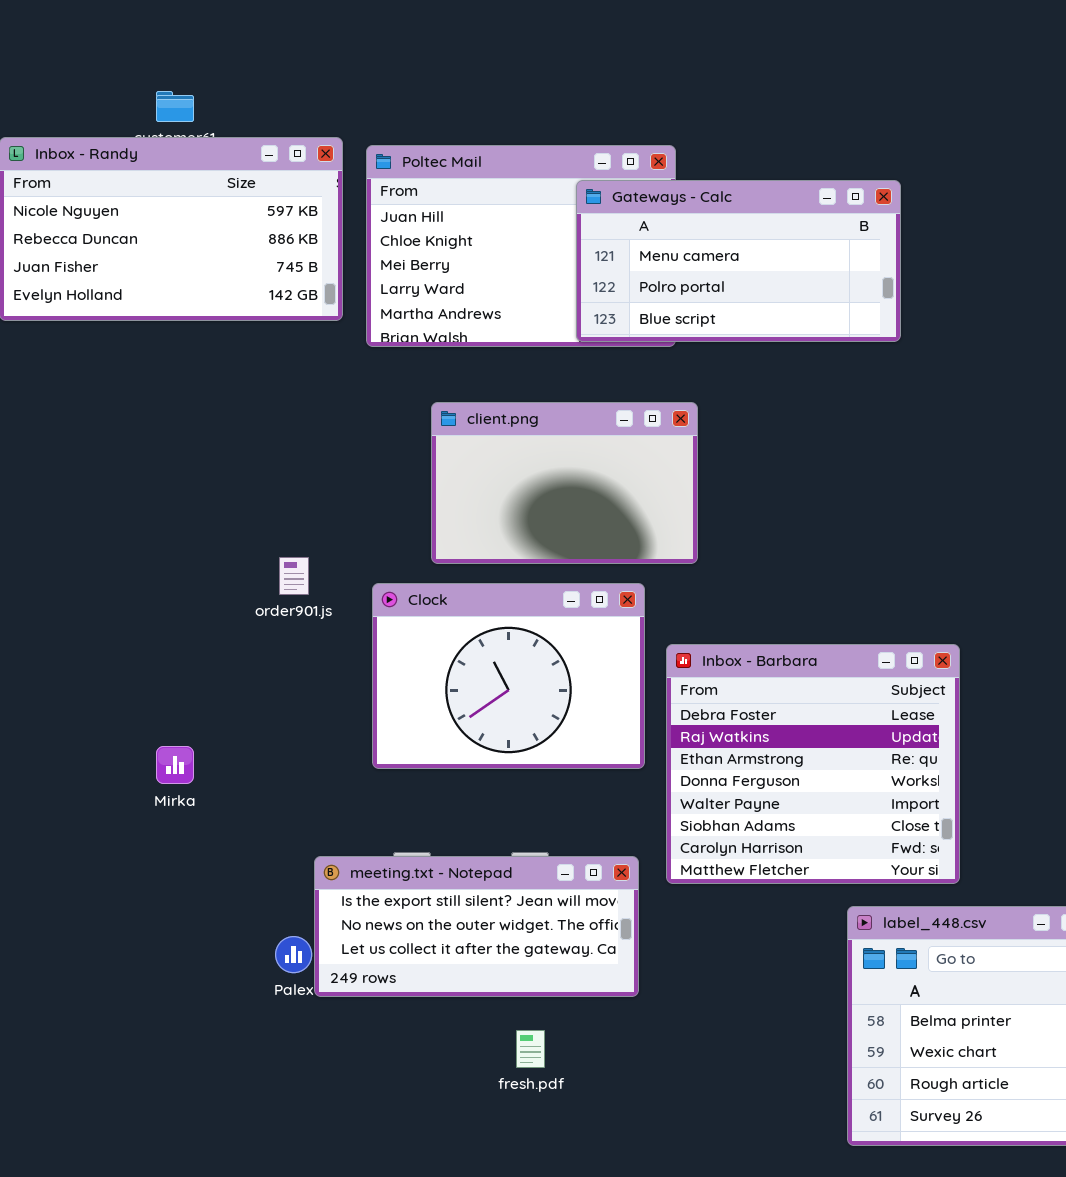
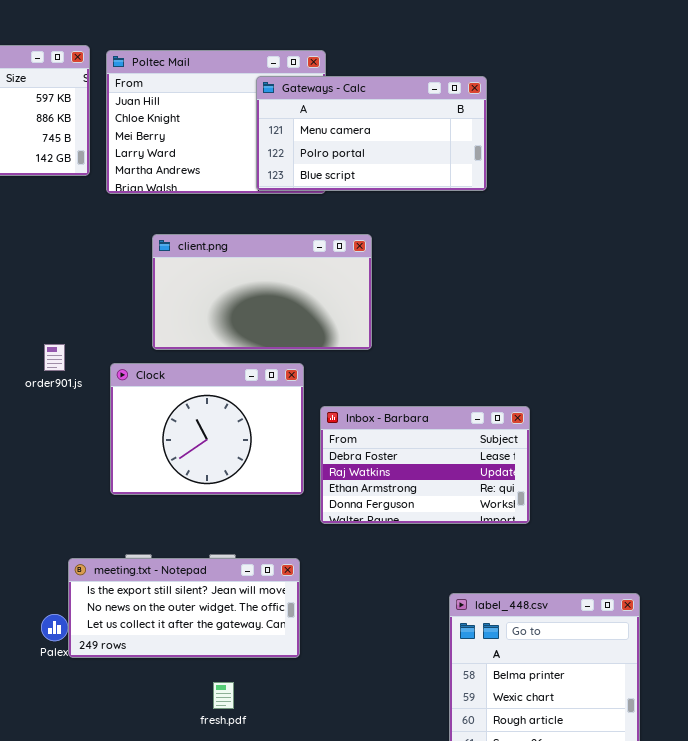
client.png: [431,402,698,564] -> [152,234,372,350], resized
Inbox - Barbara: [666,644,960,884] -> [320,406,530,524], resized

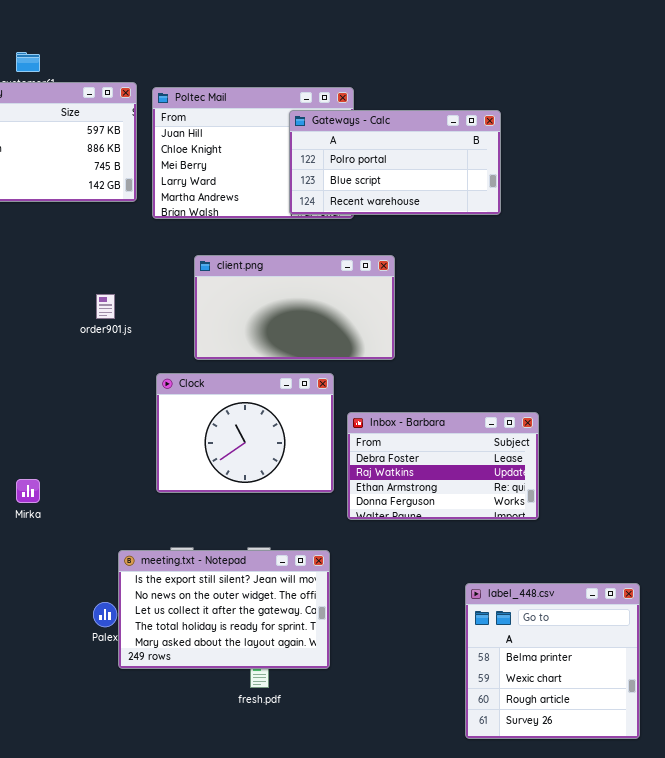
Gateways - Calc: [256,76,487,191] -> [289,110,501,215], scrolled down 1 row
order901.js: [44,344,65,371] -> [96,294,115,319], moved
meeting.txt - Notepad: [68,558,300,658] -> [118,550,330,669], resized

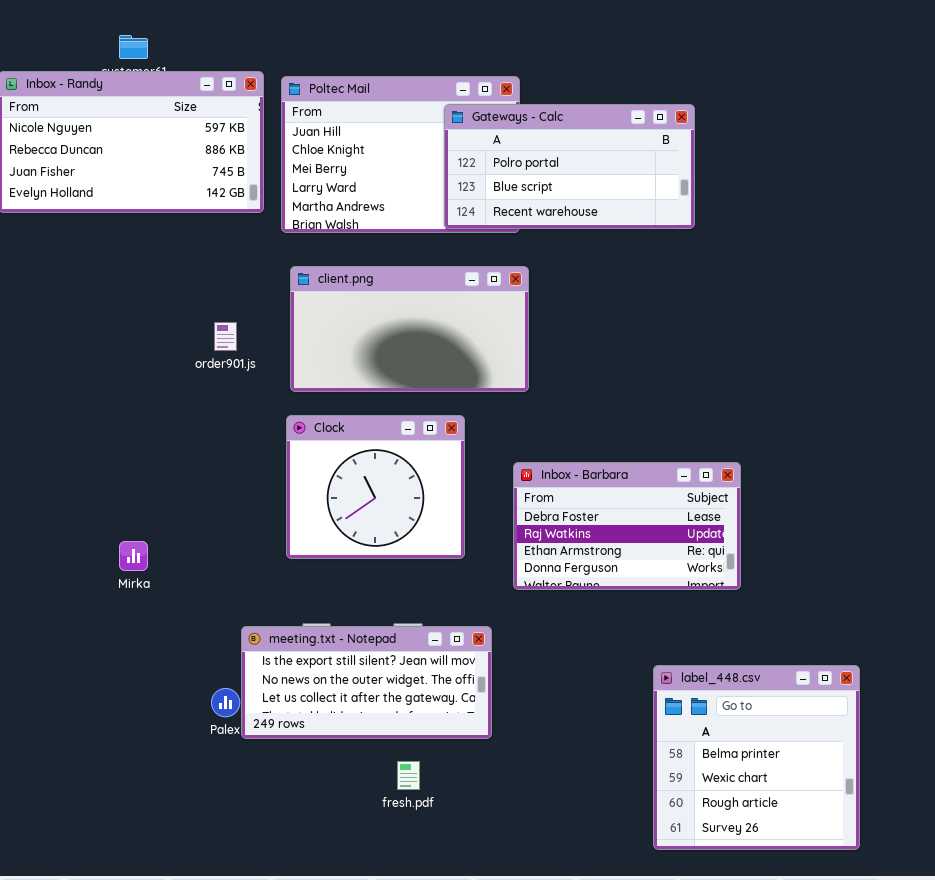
client.png: [194,255,395,360] -> [290,266,529,392], moved
Clock: [156,373,334,493] -> [286,415,465,559], resized
meeting.txt - Notepad: [118,550,330,669] -> [241,626,492,739], resized

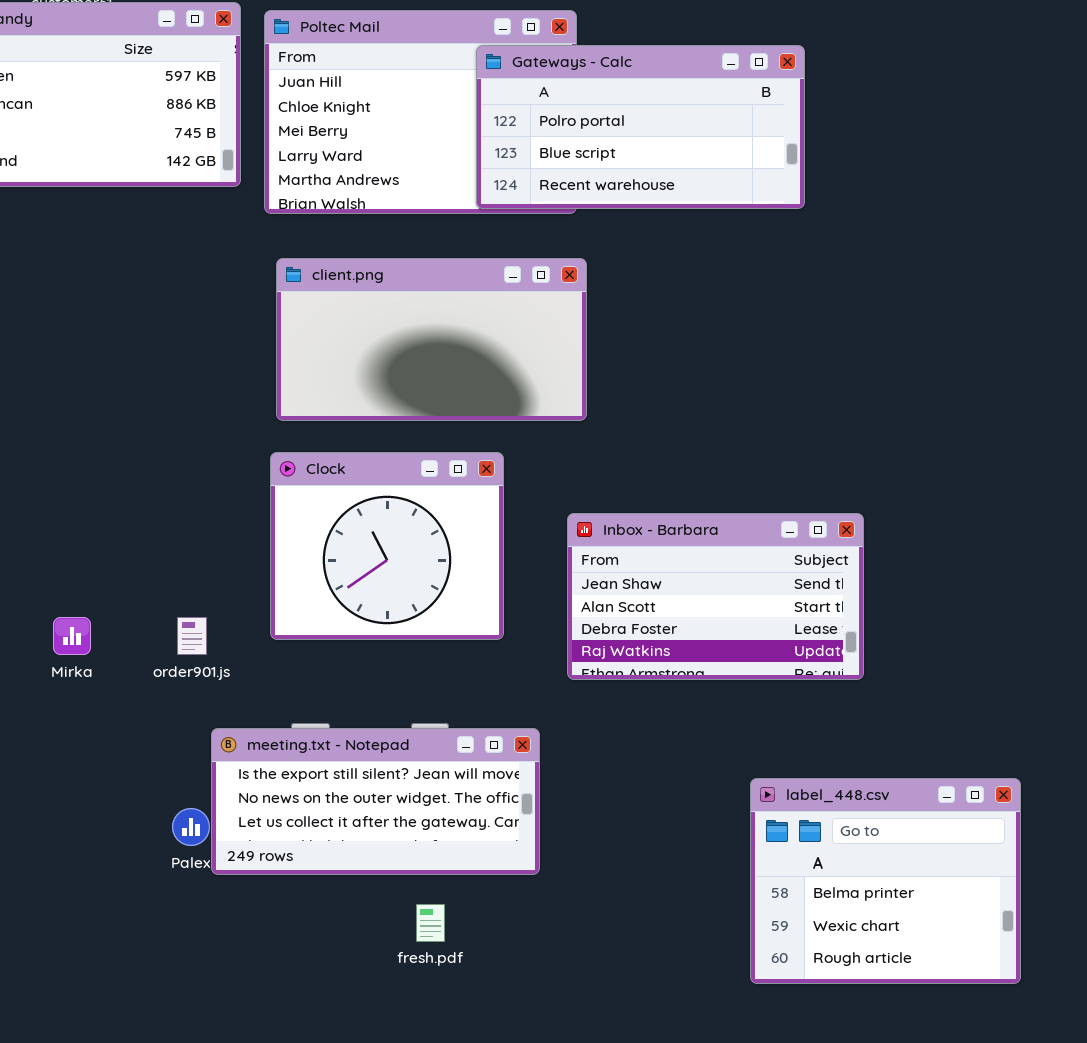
order901.js: [214,322,237,351] -> [177,617,207,655], moved
Inbox - Barbara: [513,462,741,590] -> [567,513,864,680], scrolled up 2 rows
label_448.csv: [653,665,860,850] -> [750,778,1021,984], resized

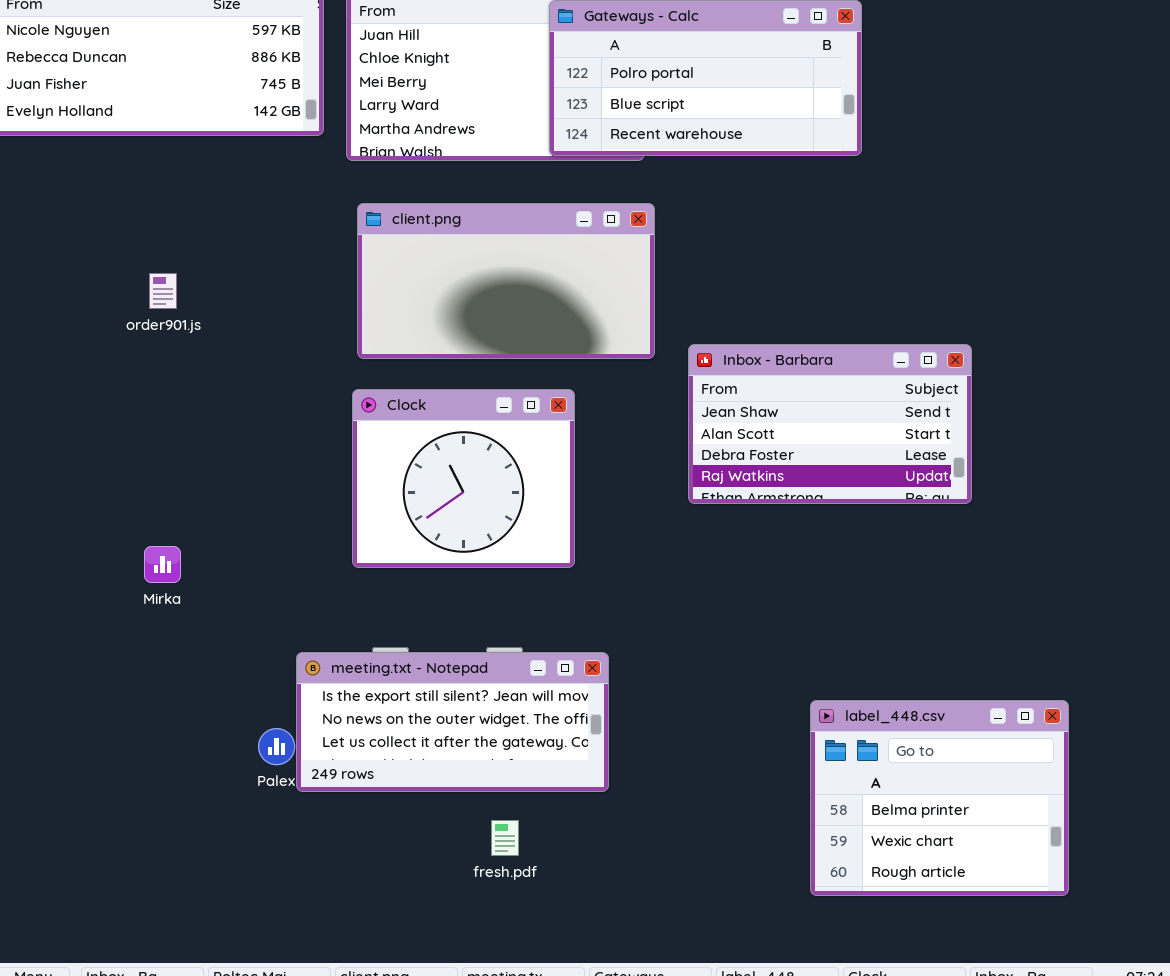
Inbox - Barbara: [567,513,864,680] -> [688,344,972,504], moved
order901.js: [177,617,207,655] -> [149,273,177,309], moved

